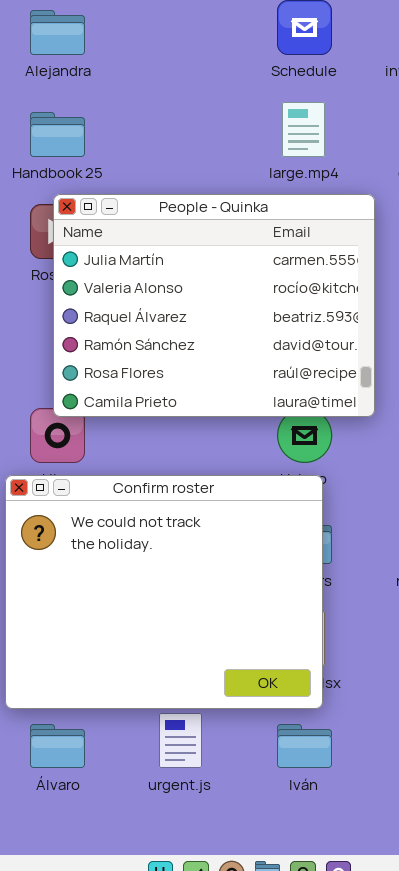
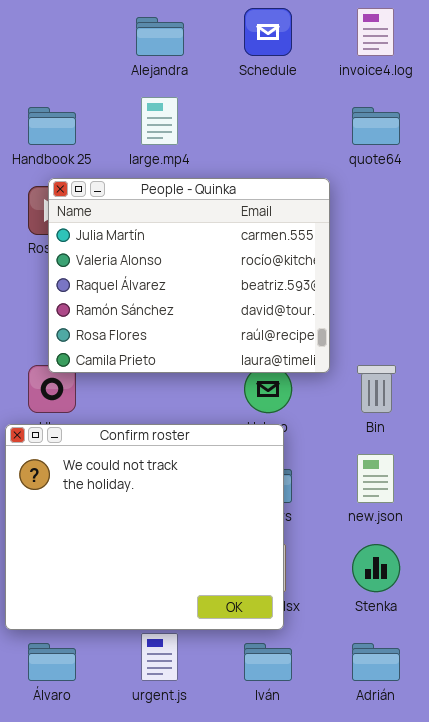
Alejandra: [30,10,85,55] -> [136,17,184,56], moved
large.mp4: [282,102,325,157] -> [141,97,178,145], moved

